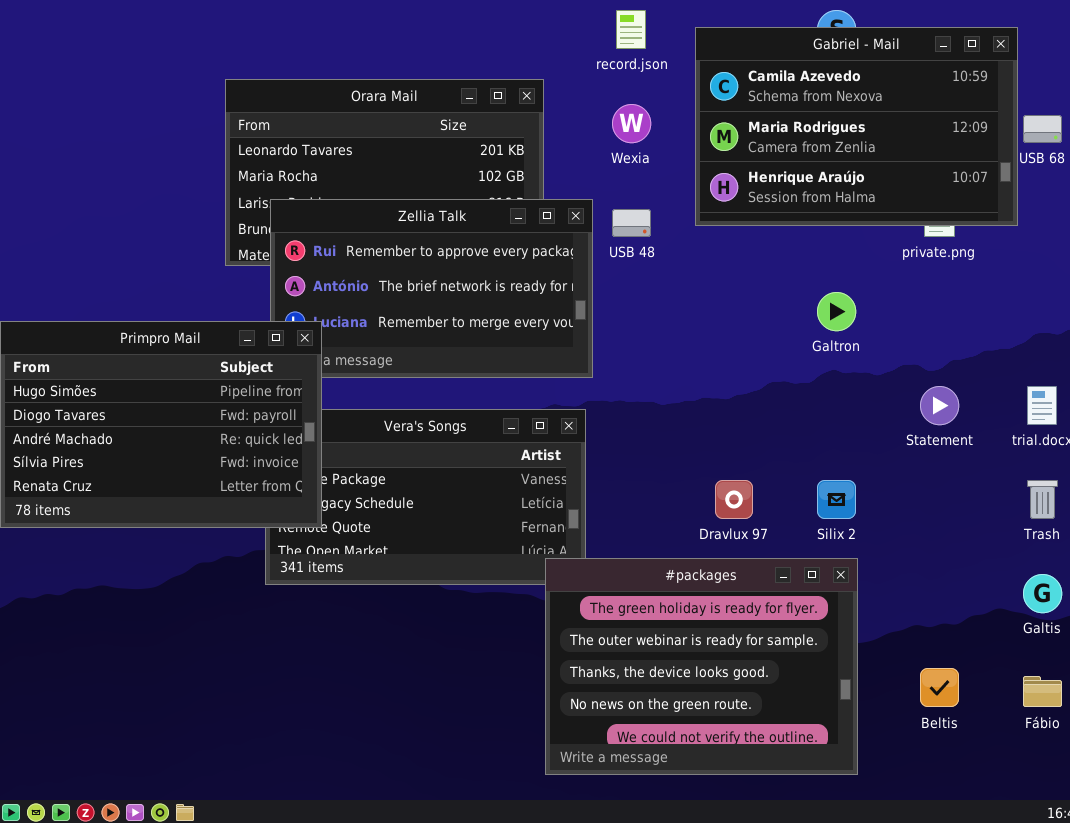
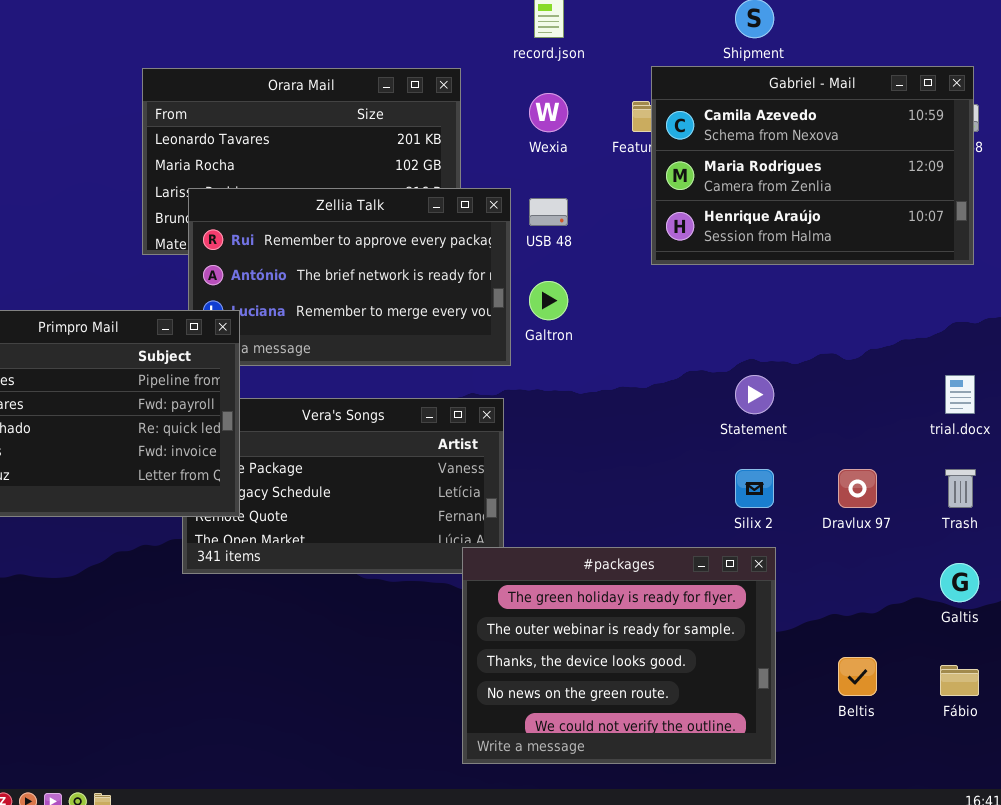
Gabriel - Mail: [695,27,1018,226] -> [651,66,974,265], moved
Galtron: [817,292,856,331] -> [529,281,568,320], moved
Statement: [920,386,959,425] -> [735,375,774,414], moved
Dravlux 97: [715,480,753,519] -> [838,469,877,508], moved

